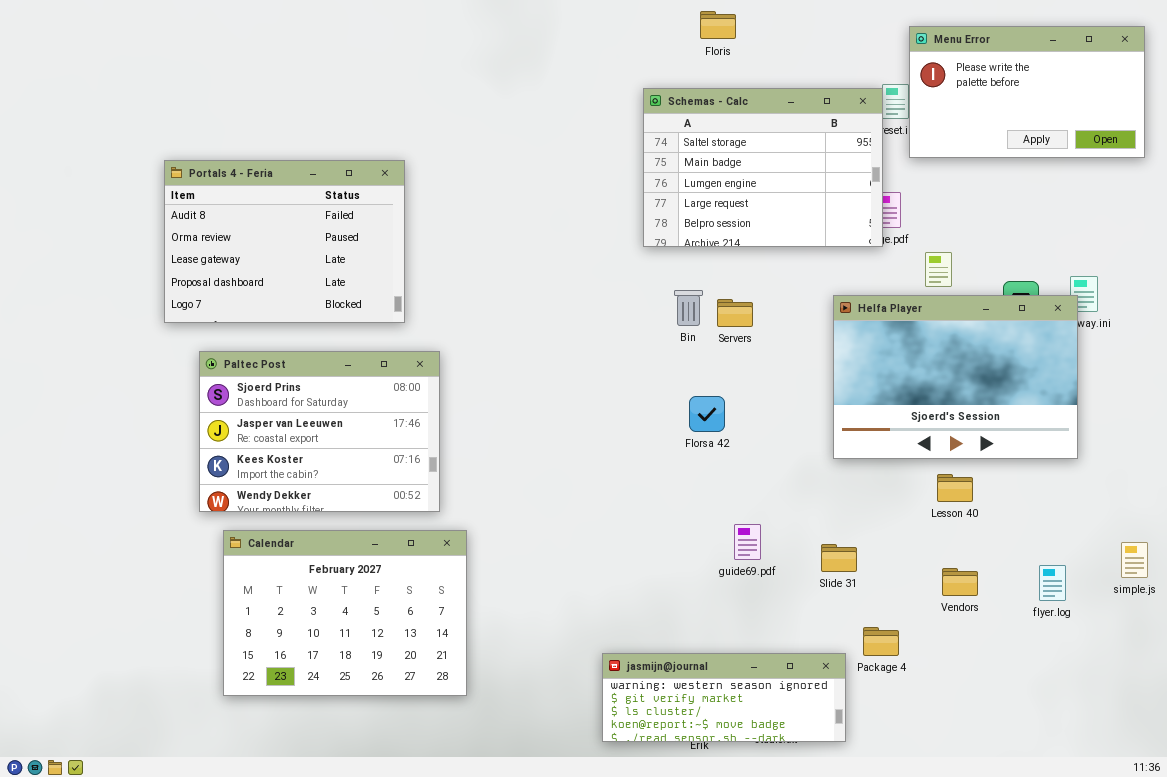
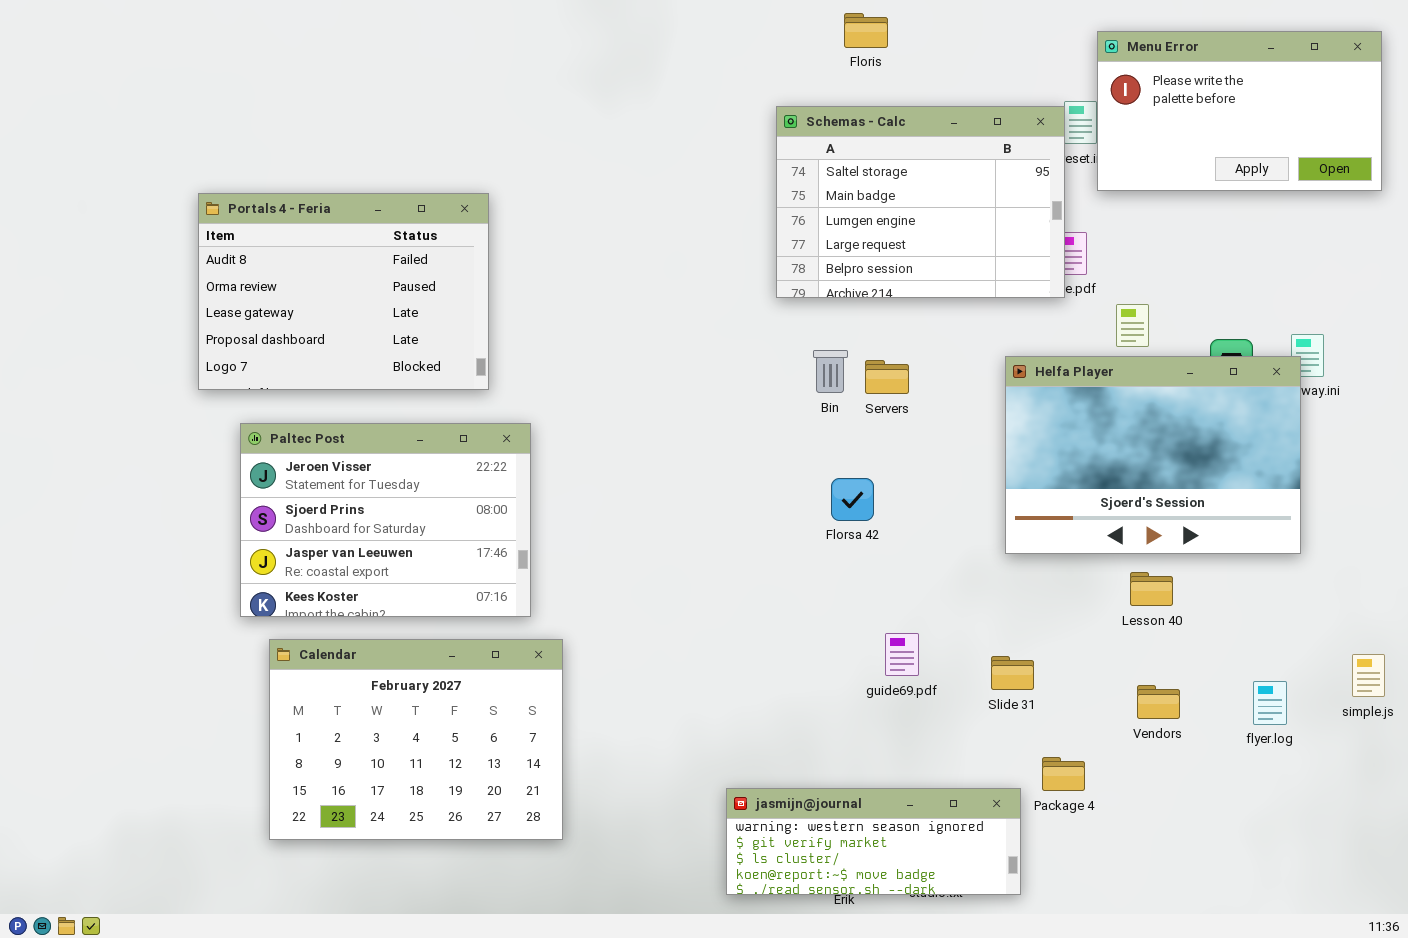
Paltec Post: [199,351,440,512] -> [240,423,531,617], scrolled up 1 row

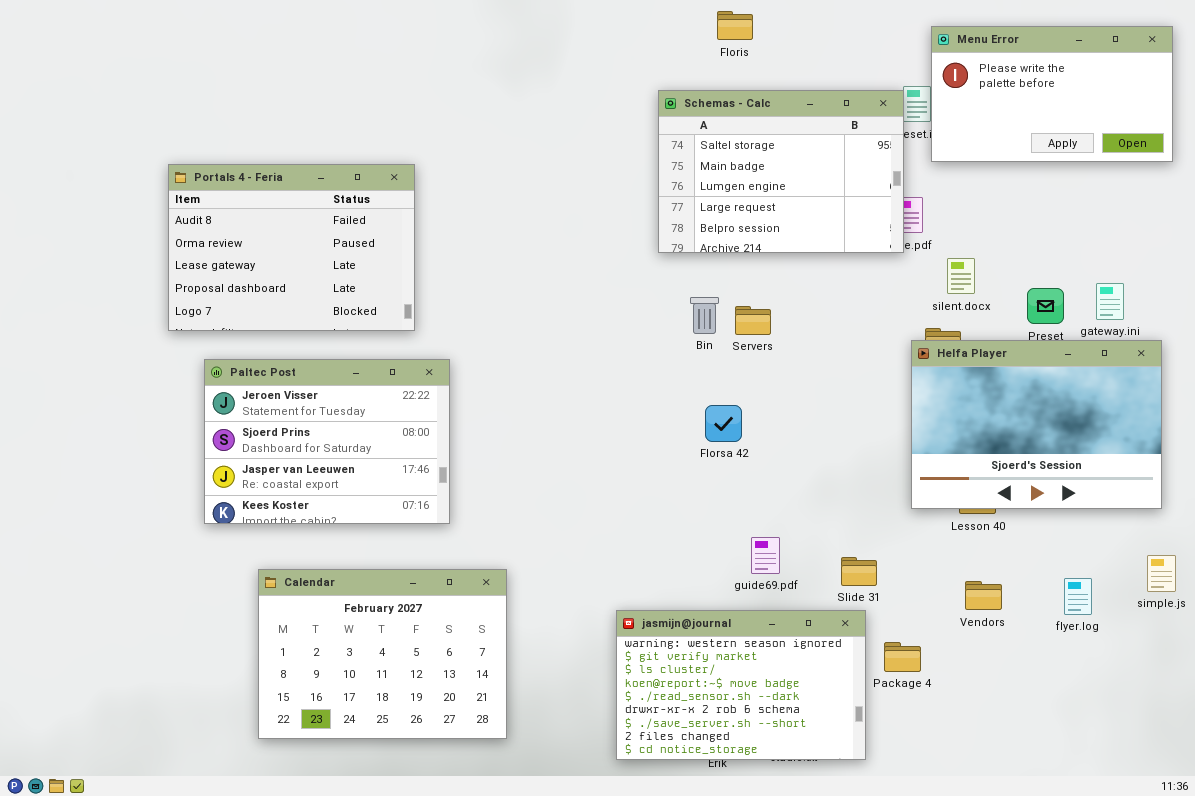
Helfa Player: [1005,356,1301,554] -> [911,340,1162,509], moved
Calendar: [269,639,563,840] -> [258,569,507,739], moved
jasmijn@journal: [726,788,1021,895] -> [616,610,866,760], resized

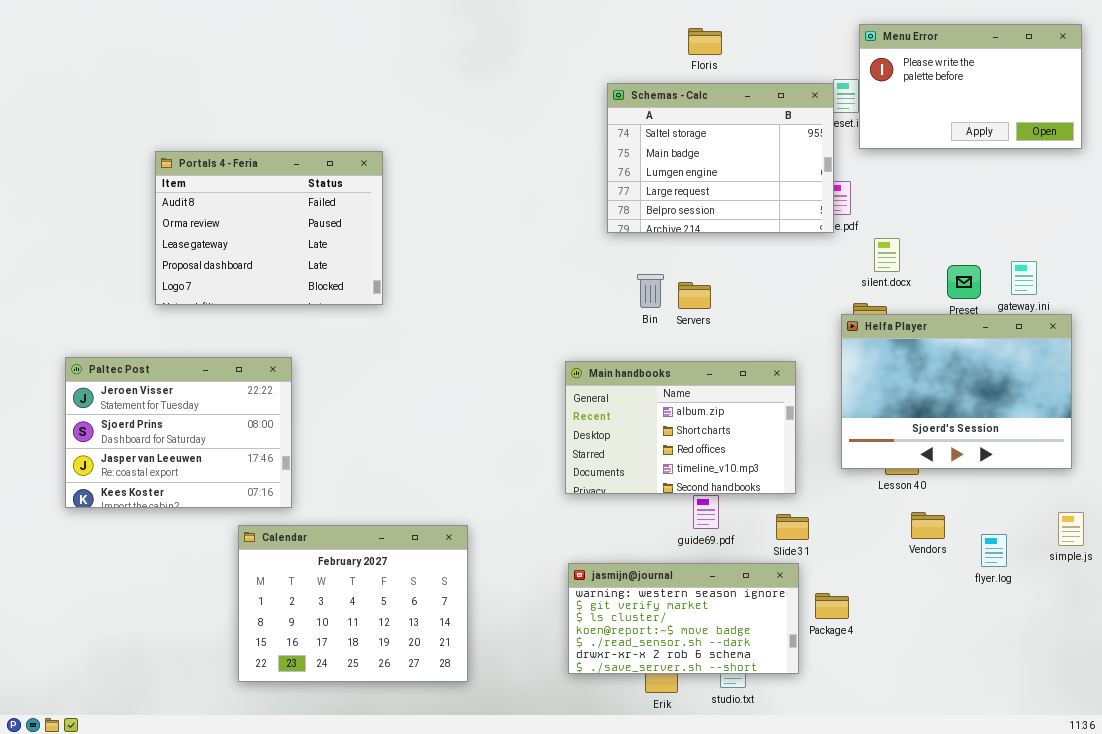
Floris: [717,11,753,40] -> [688,28,722,55], moved
Paltec Post: [204,359,450,524] -> [65,357,292,508], moved
Main handbooks: none -> [565,361,796,494], opened
Vendors: [965,581,1002,610] -> [911,512,945,539], moved
jasmijn@journal: [616,610,866,760] -> [568,563,799,674], resized

